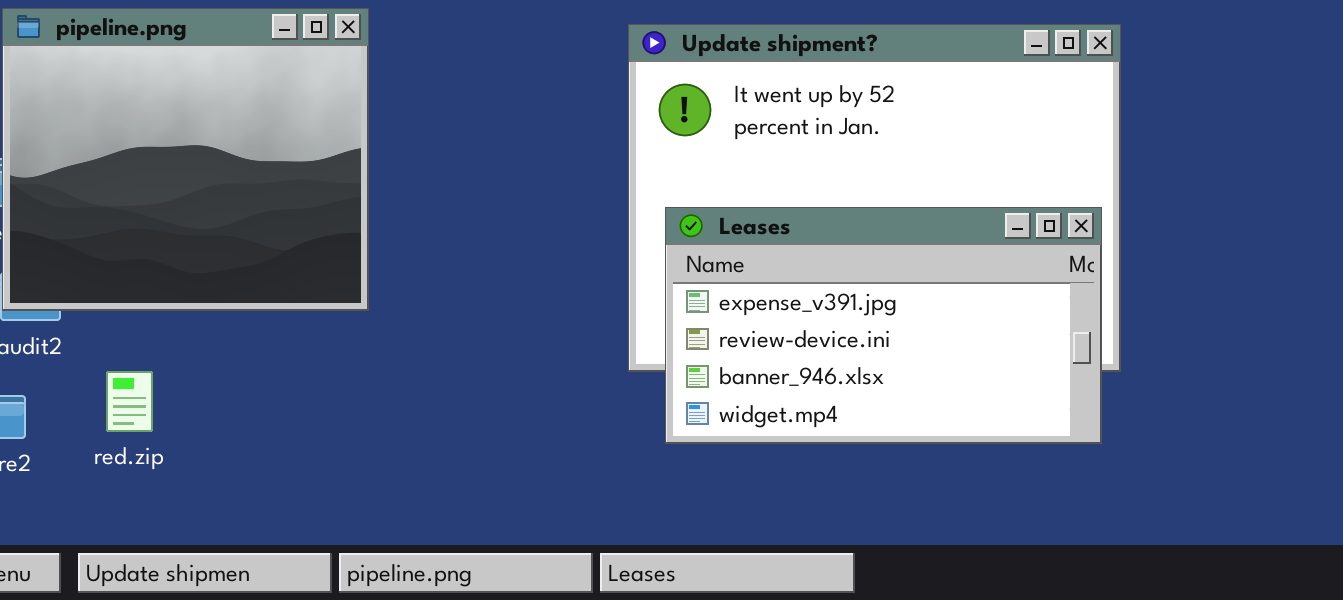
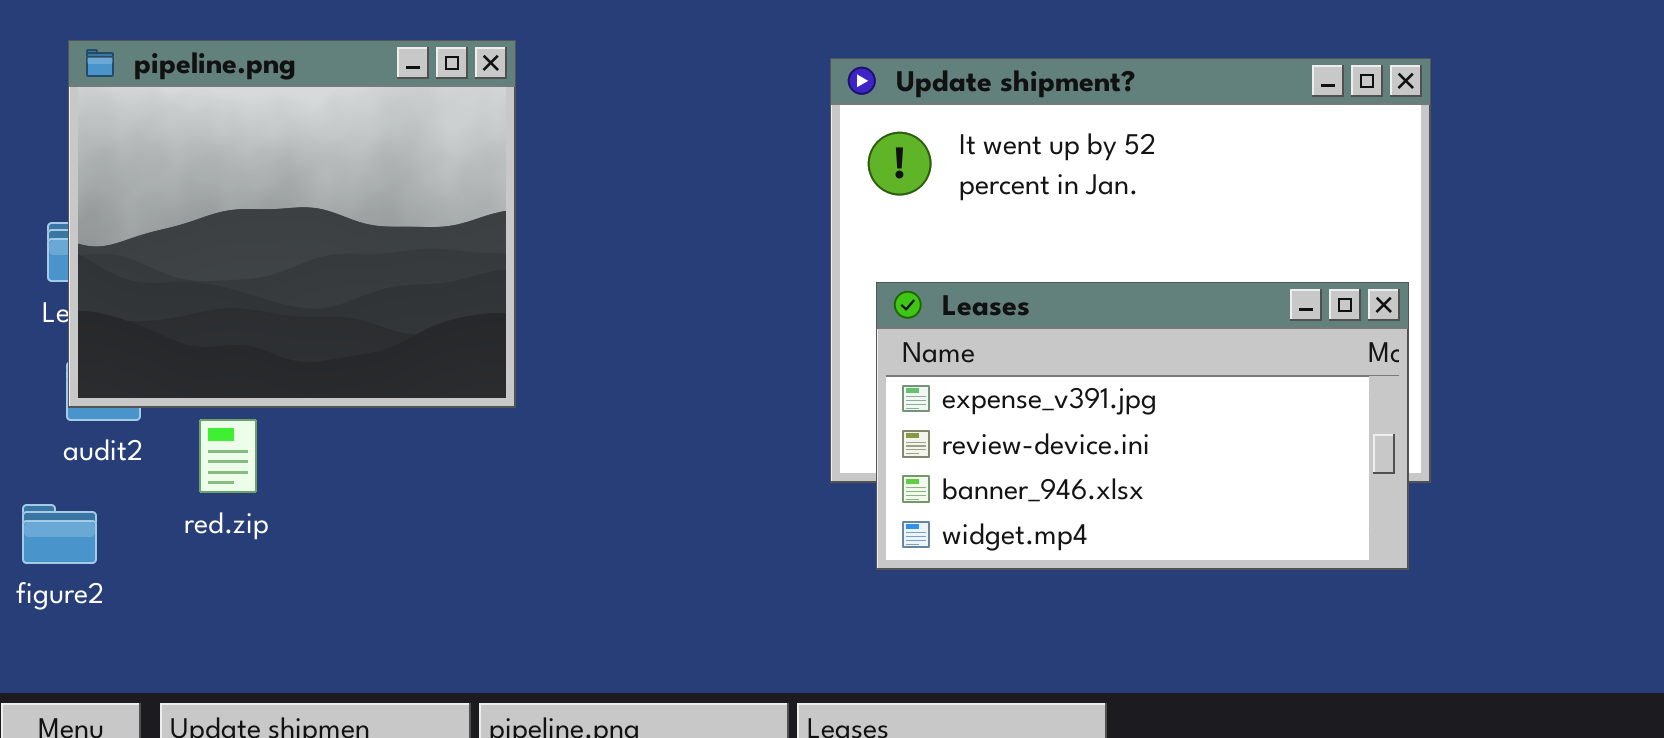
red.zip: [106,371,153,432] -> [199,419,257,493], moved

